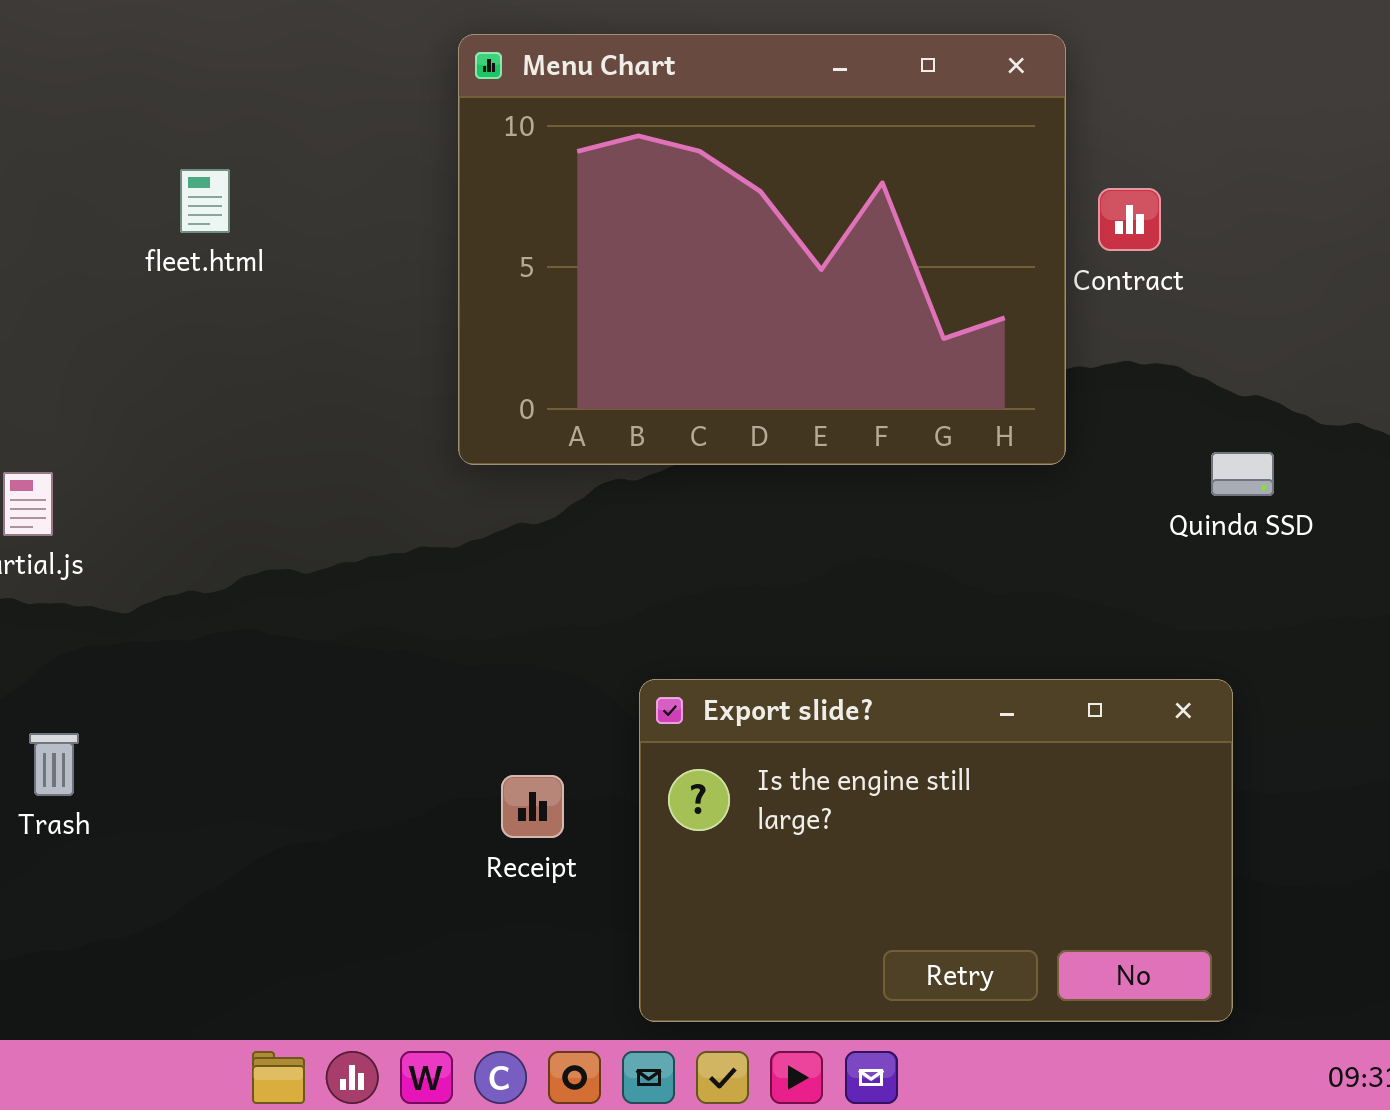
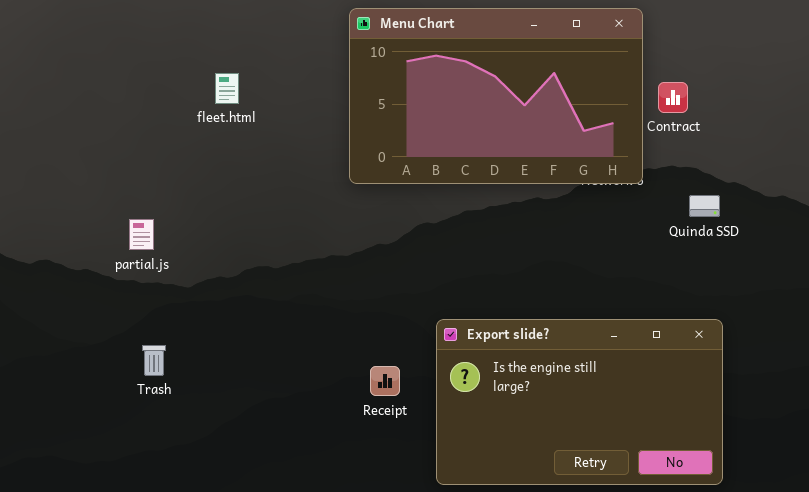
Menu Chart: [458,34,1066,465] -> [349,8,643,184], resized
Quinda SSD: [1211,452,1274,496] -> [689,195,720,217], moved

